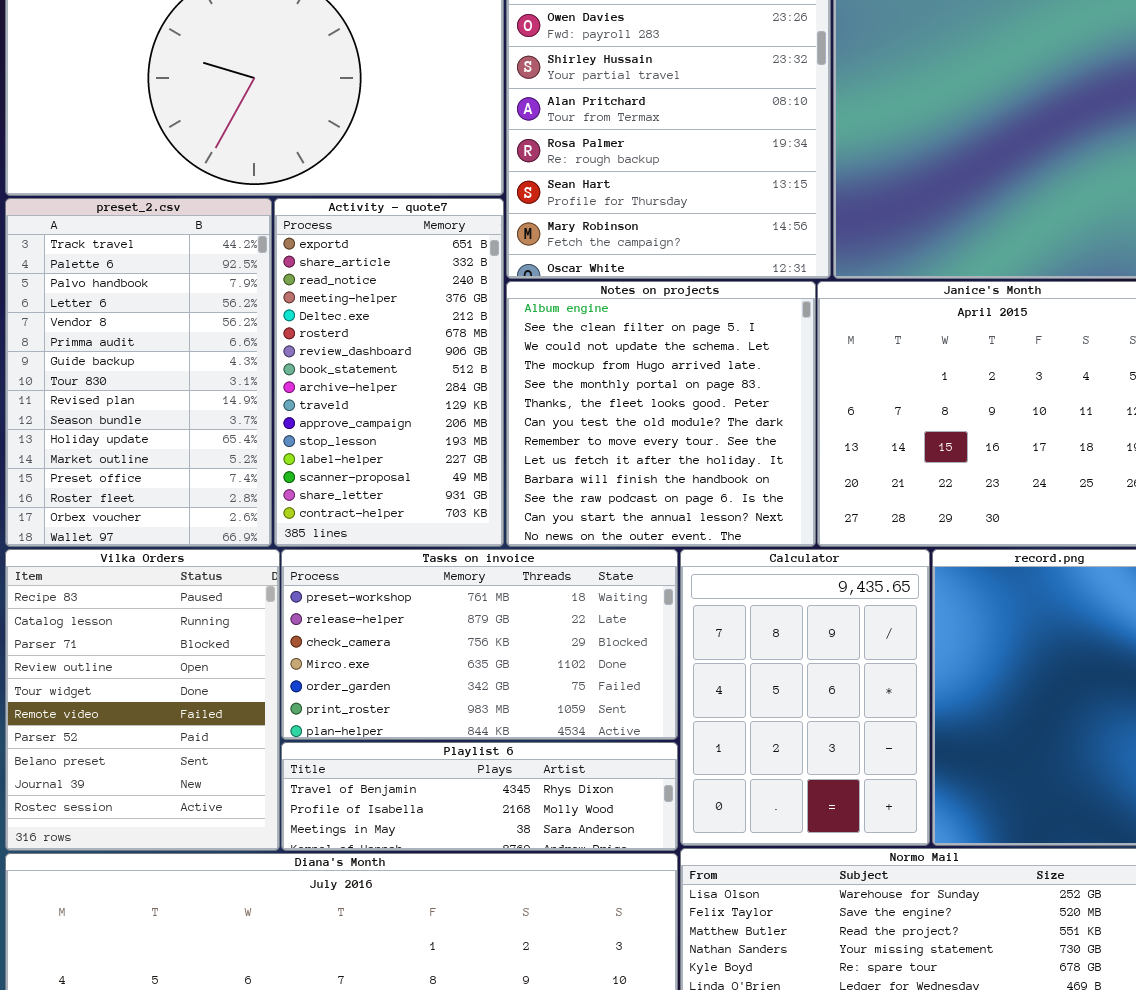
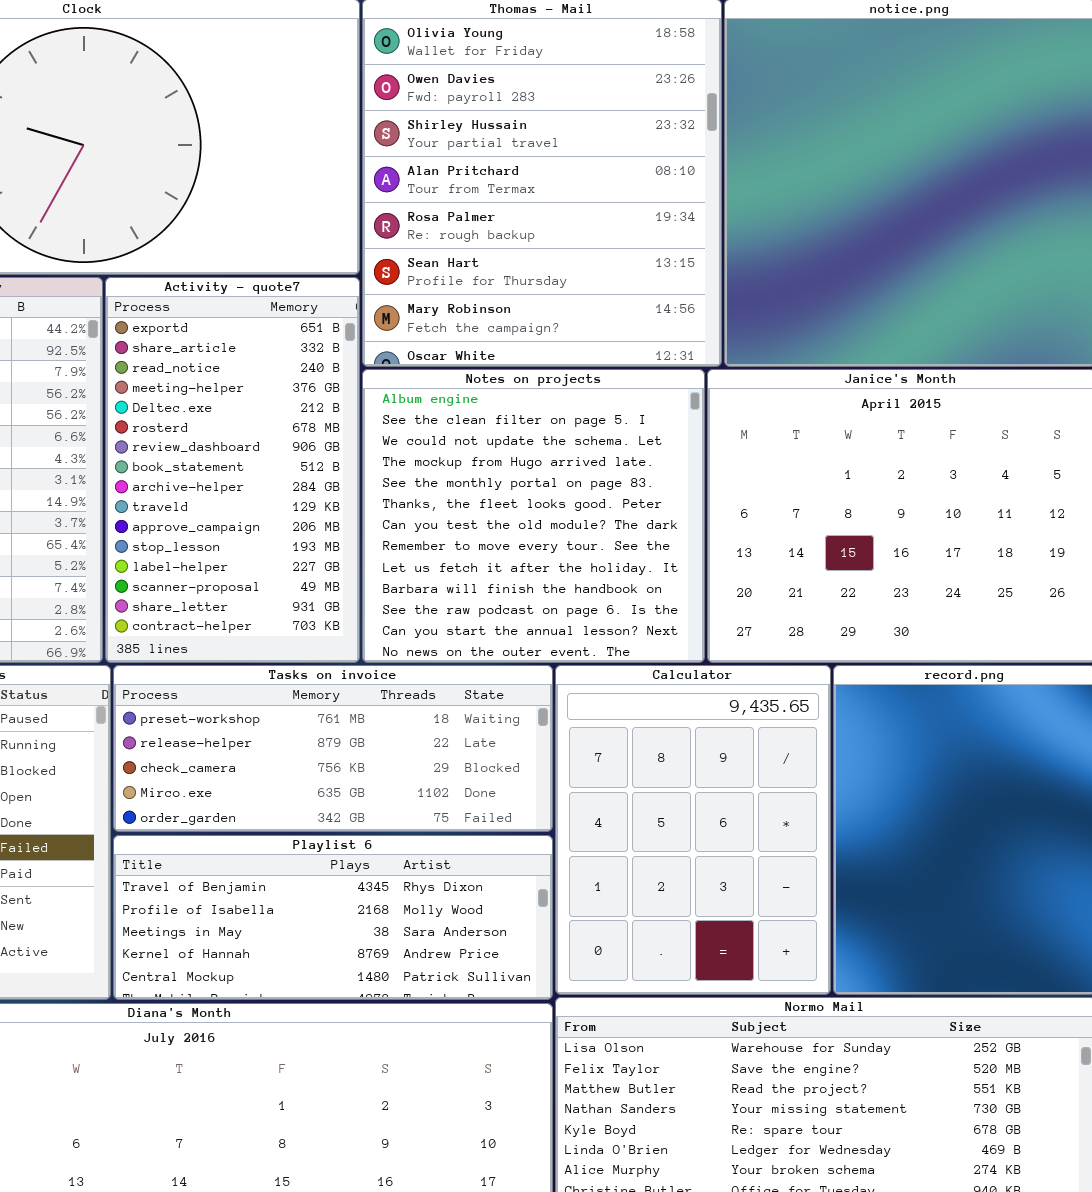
Tasks on invoice: [281,549,678,740] -> [113,665,553,832], resized
Playlist 6: [281,742,678,851] -> [113,835,553,1000], resized

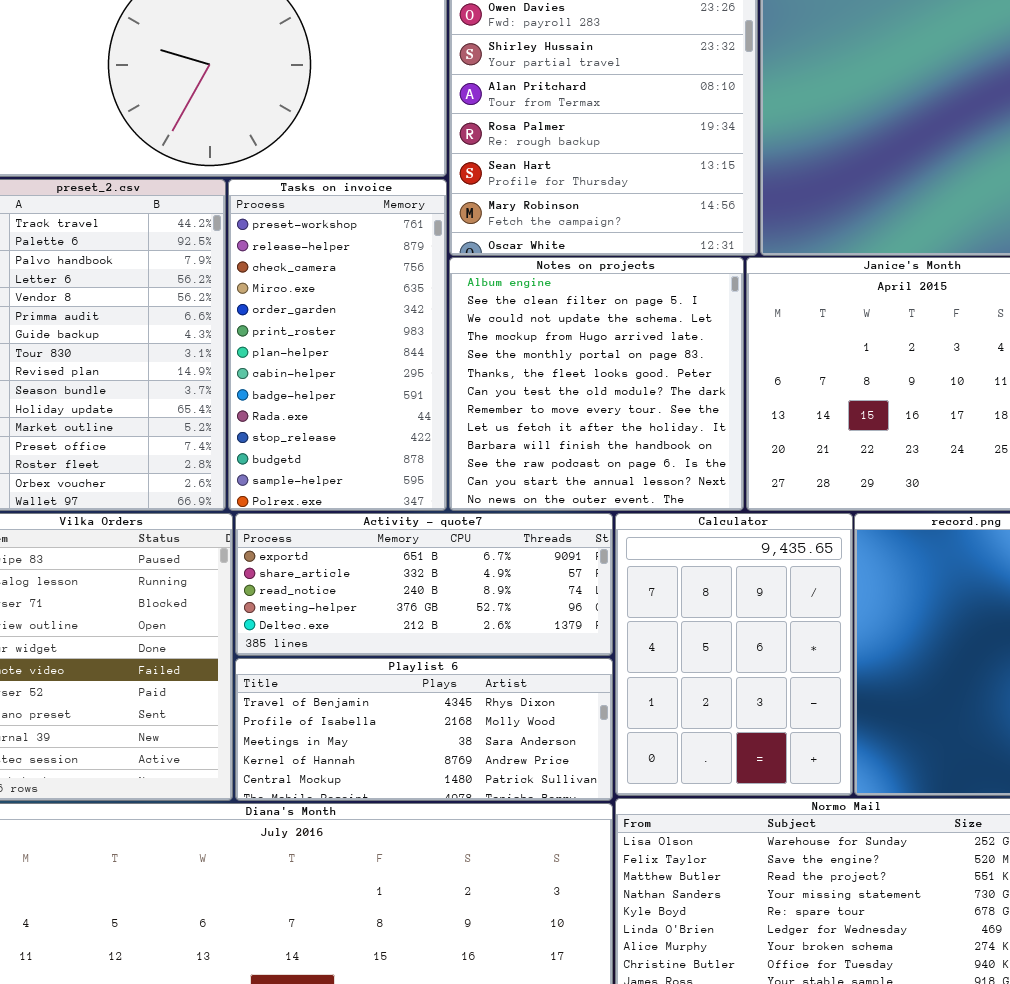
Activity - quote7: [105,277,360,663] -> [235,513,613,656], moved, resized
Tasks on invoice: [113,665,553,832] -> [228,179,447,511], moved, resized

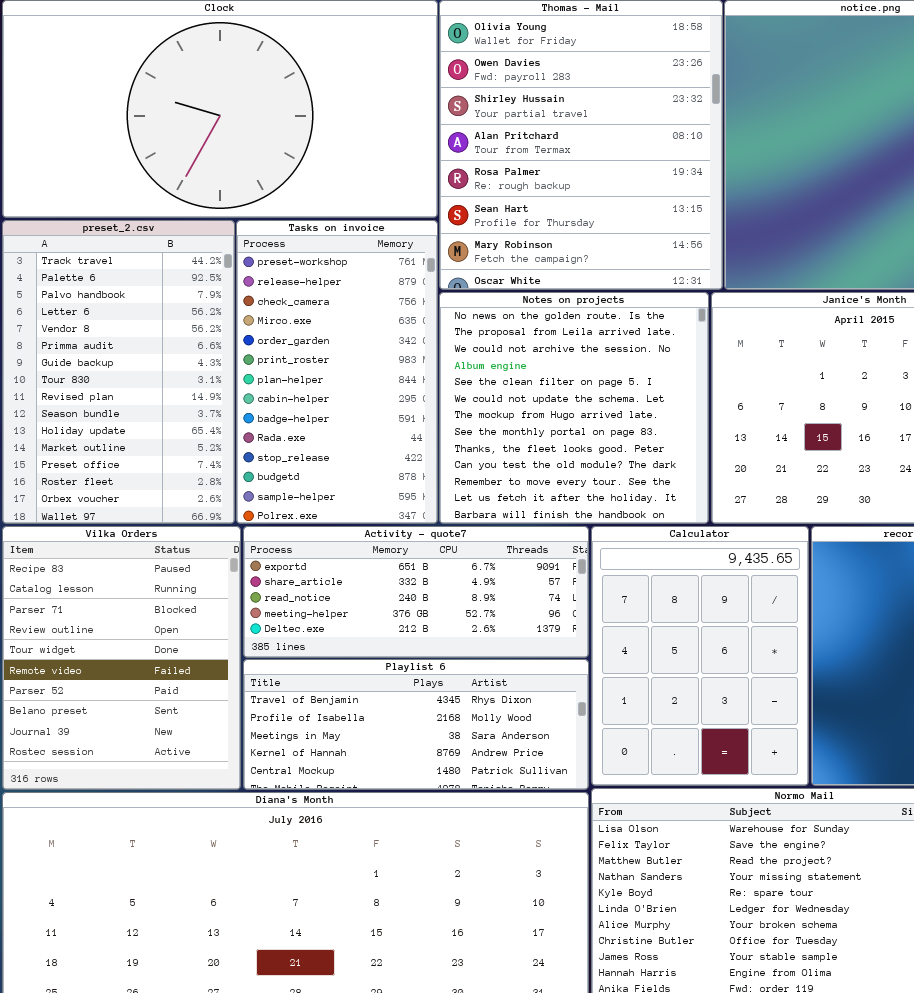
Notes on projects: [449,257,744,511] -> [439,292,709,524], scrolled up 3 rows

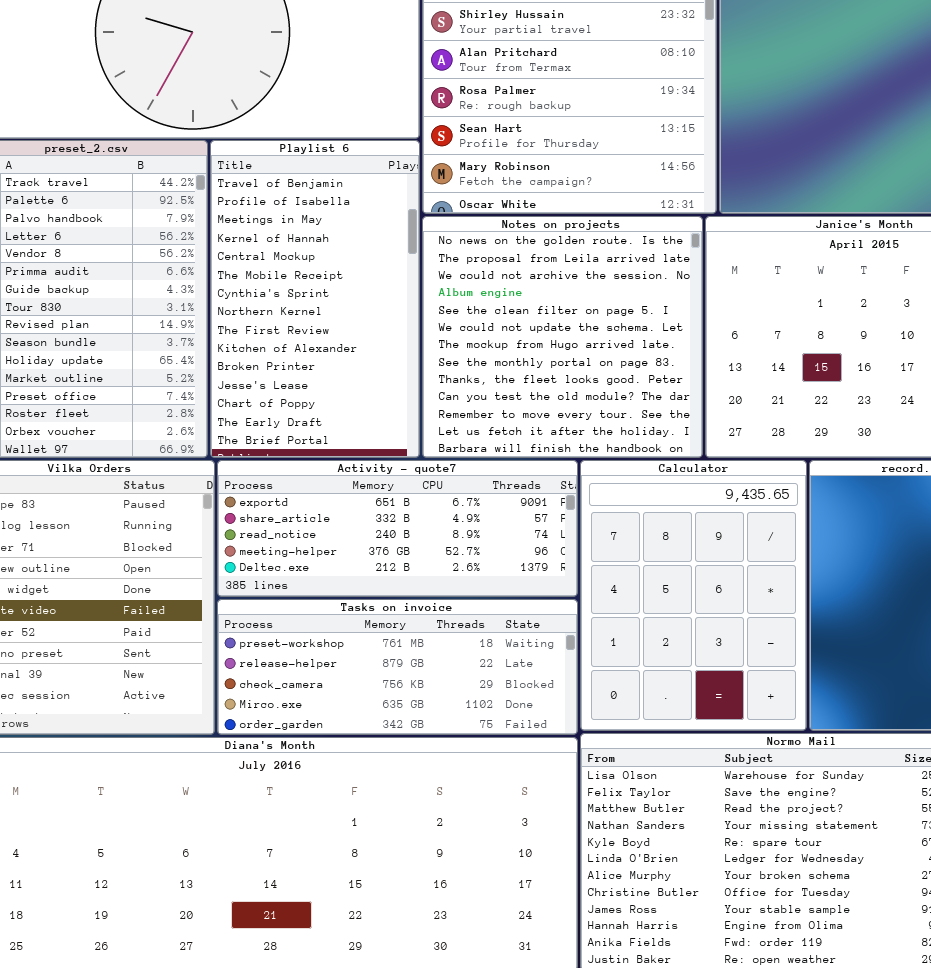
Tasks on invoice: [236,220,438,524] -> [217,599,578,735], moved, resized
Playlist 6: [243,659,589,790] -> [210,140,420,458], moved, resized

